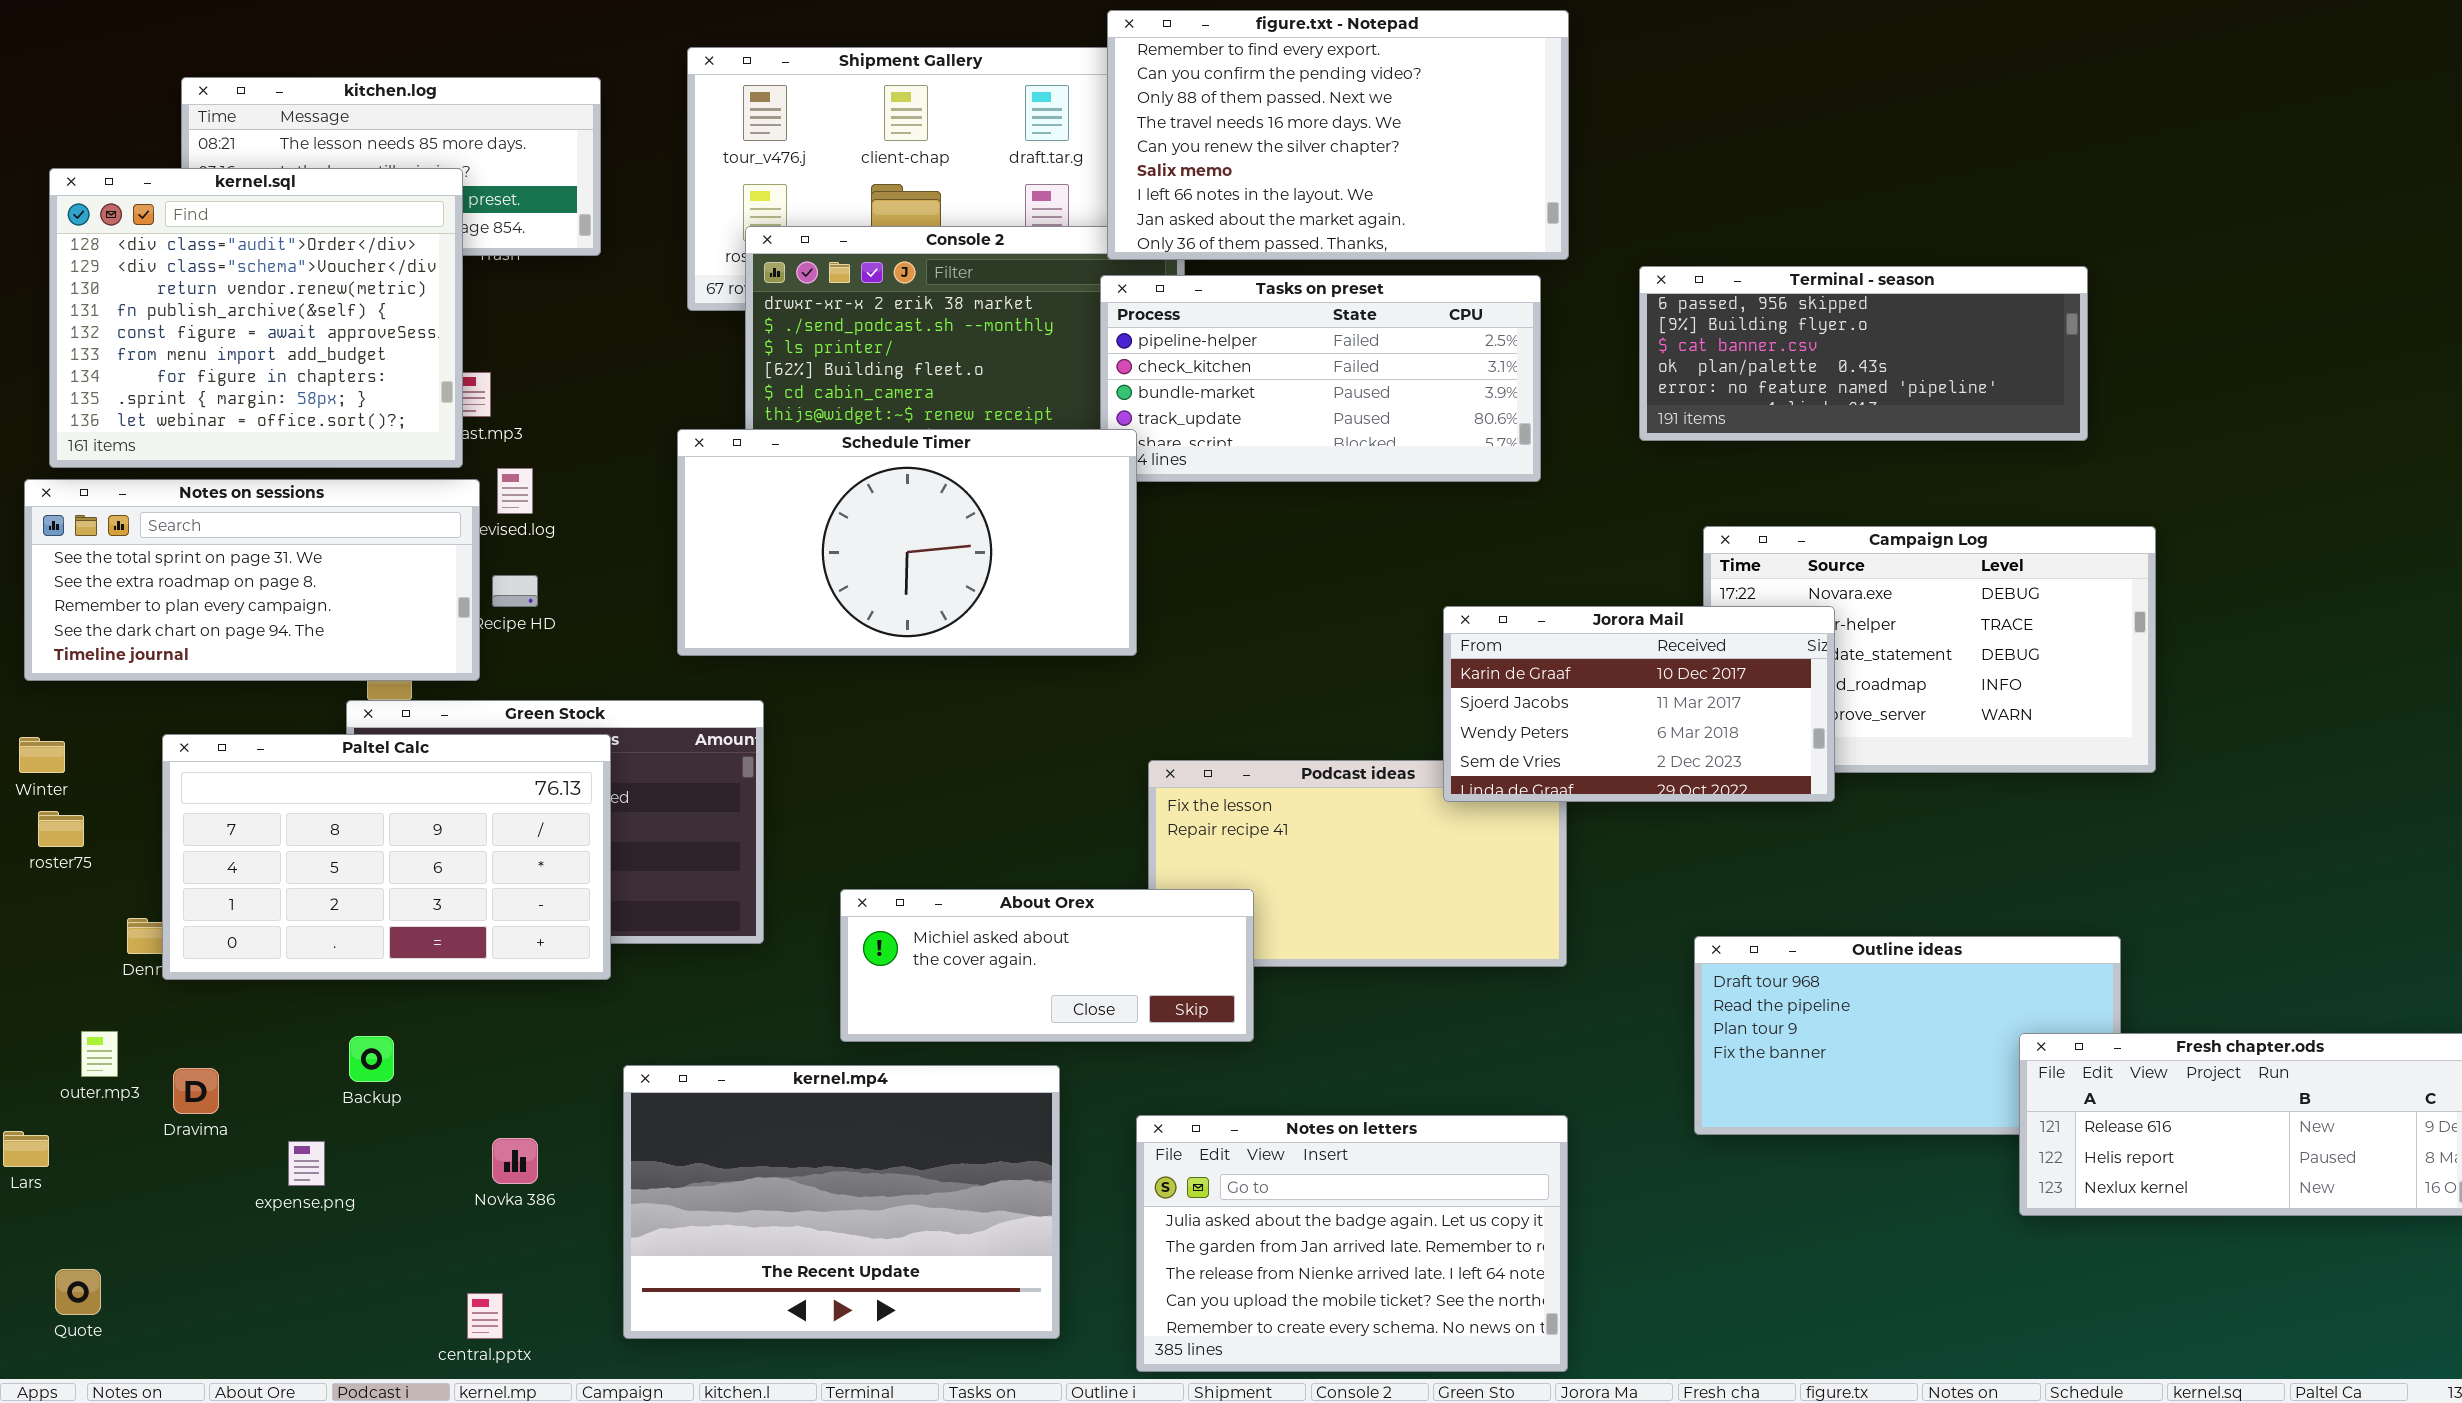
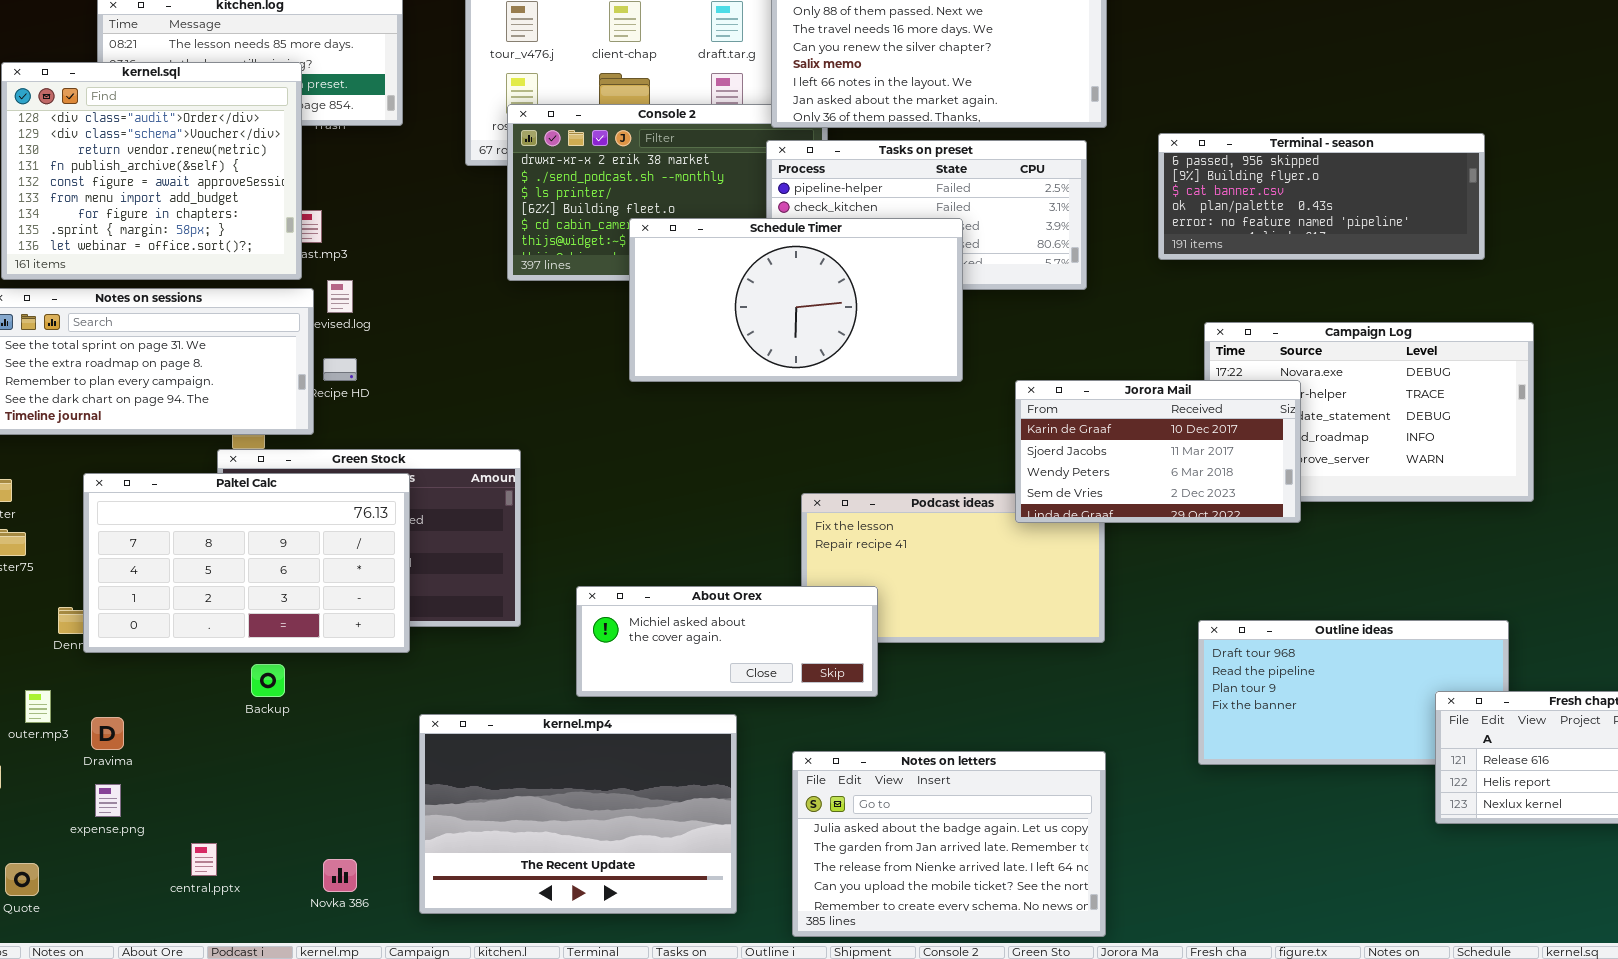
Schedule Timer: [677,429,1137,656] -> [629,218,963,382], moved
Backup: [349,1036,394,1082] -> [251,664,285,697], moved
Novka 386: [492,1138,538,1184] -> [323,859,357,892], moved
expense.png: [288,1141,325,1186] -> [95,784,121,817], moved
central.pptx: [467,1293,503,1339] -> [191,843,217,876], moved

